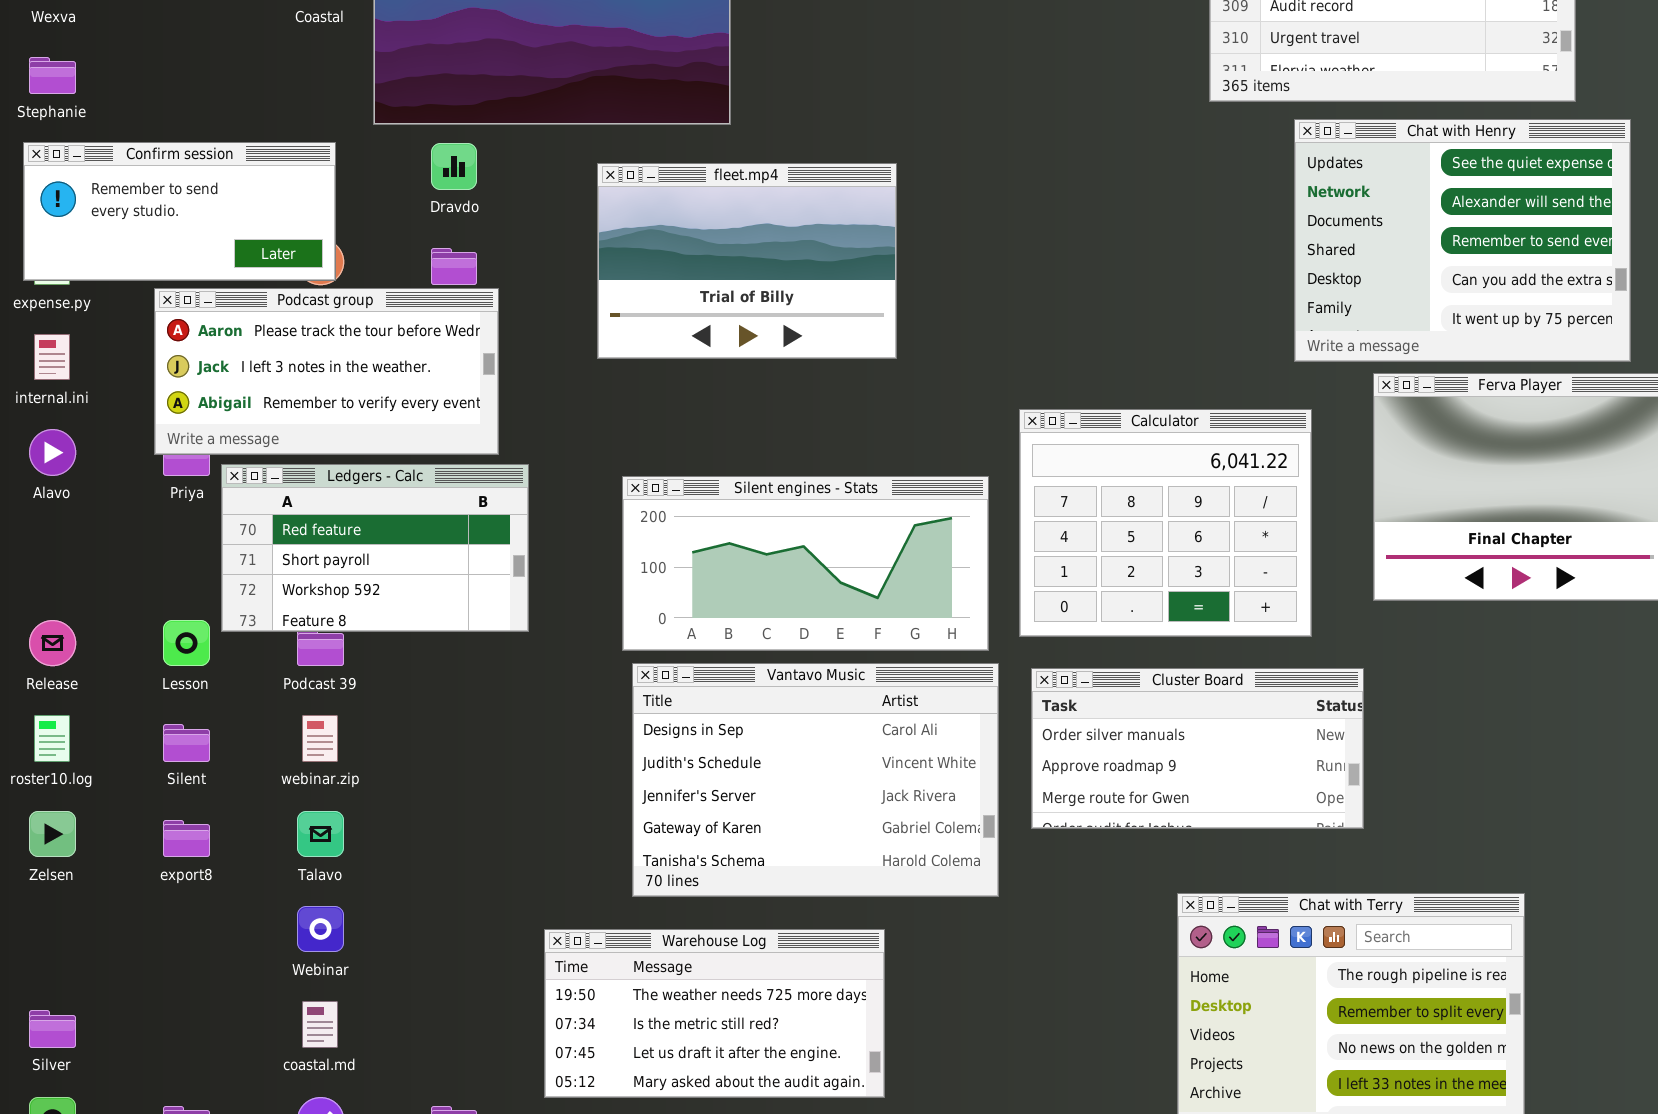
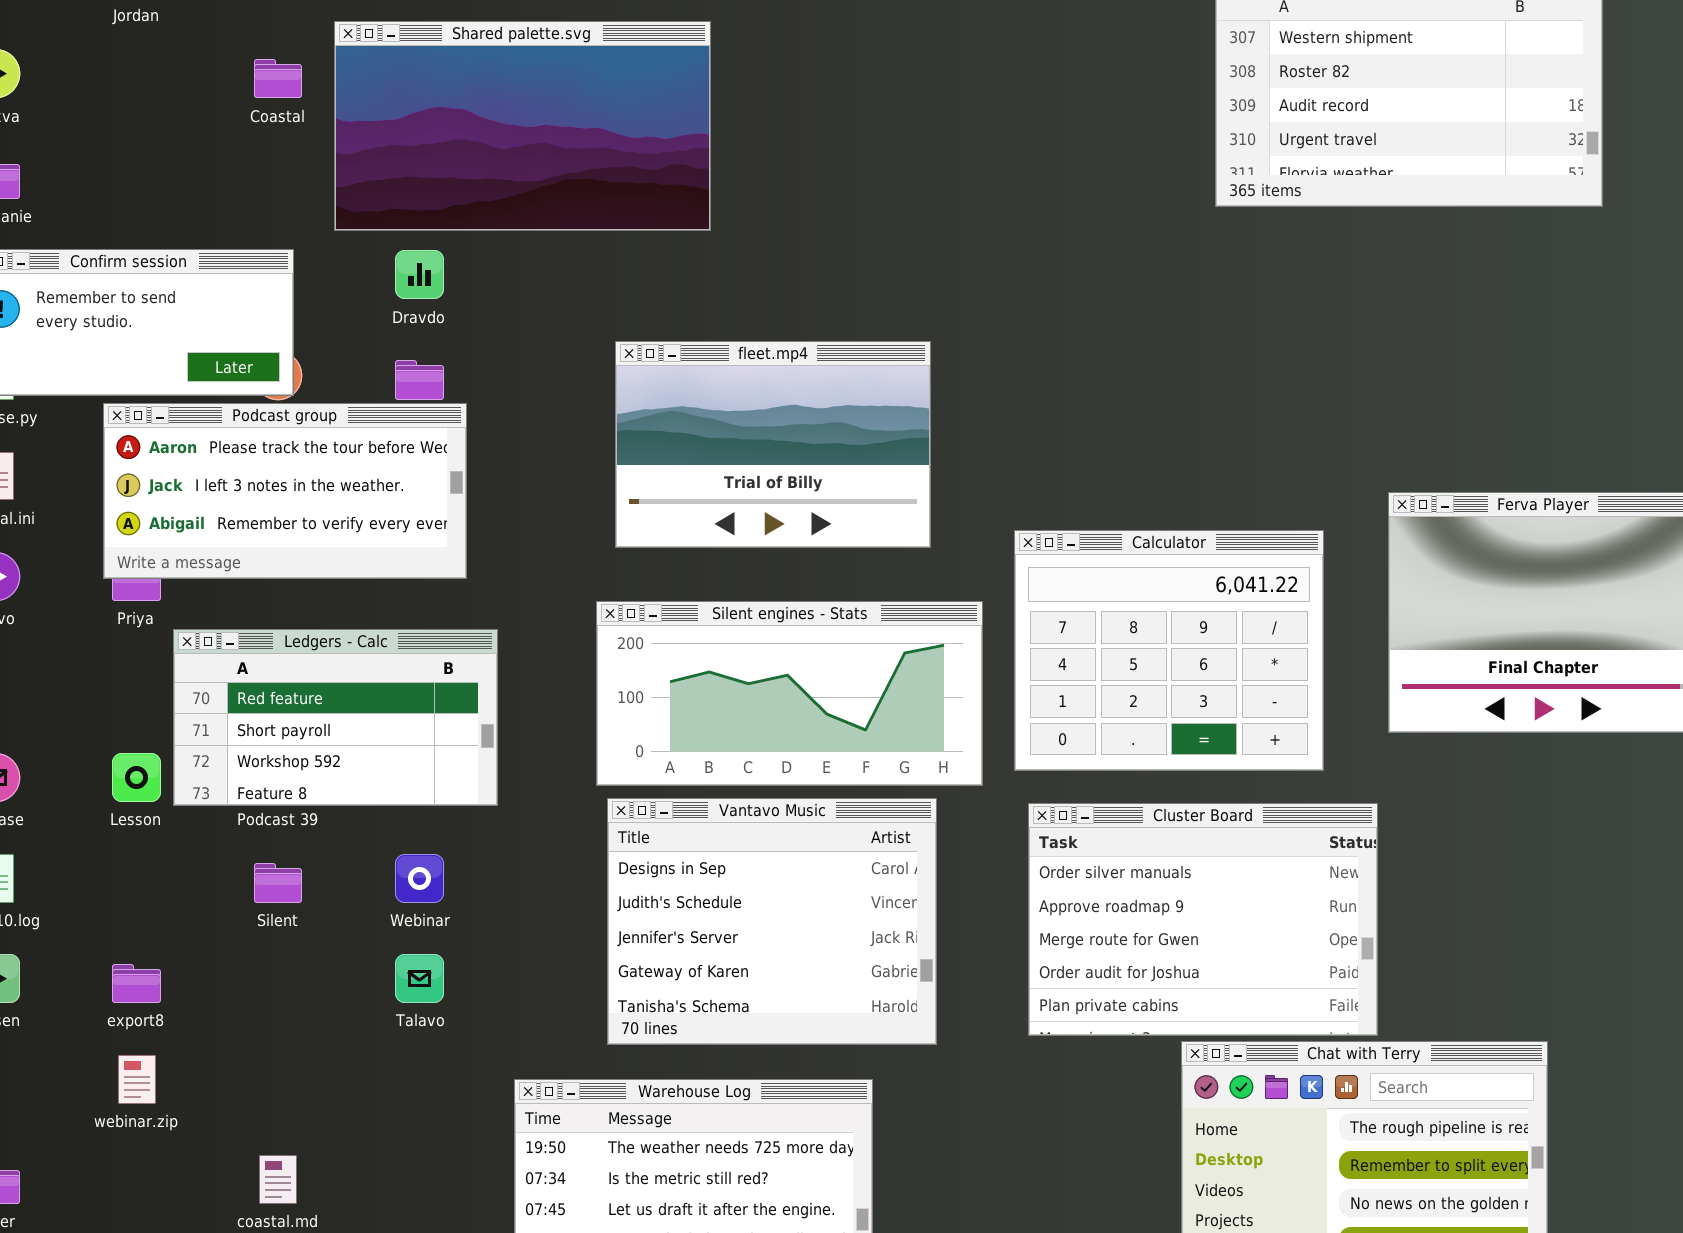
Chat with Henry: [1294,119,1631,362] -> none, closed
fleet.mp4: [597,163,897,359] -> [615,341,931,548], moved
Ledgers - Calc: [221,464,529,632] -> [173,629,498,806], moved
Vantavo Music: [632,663,999,897] -> [607,798,937,1045], resized
Cluster Board: [1031,668,1364,829] -> [1028,803,1378,1036], resized
webinar.zip: [302,715,338,762] -> [118,1055,156,1104], moved
Silent: [163,724,210,762] -> [254,863,302,903], moved
Talavo: [297,811,344,857] -> [395,954,444,1003], moved
Webinar: [297,906,344,952] -> [395,854,444,903], moved

